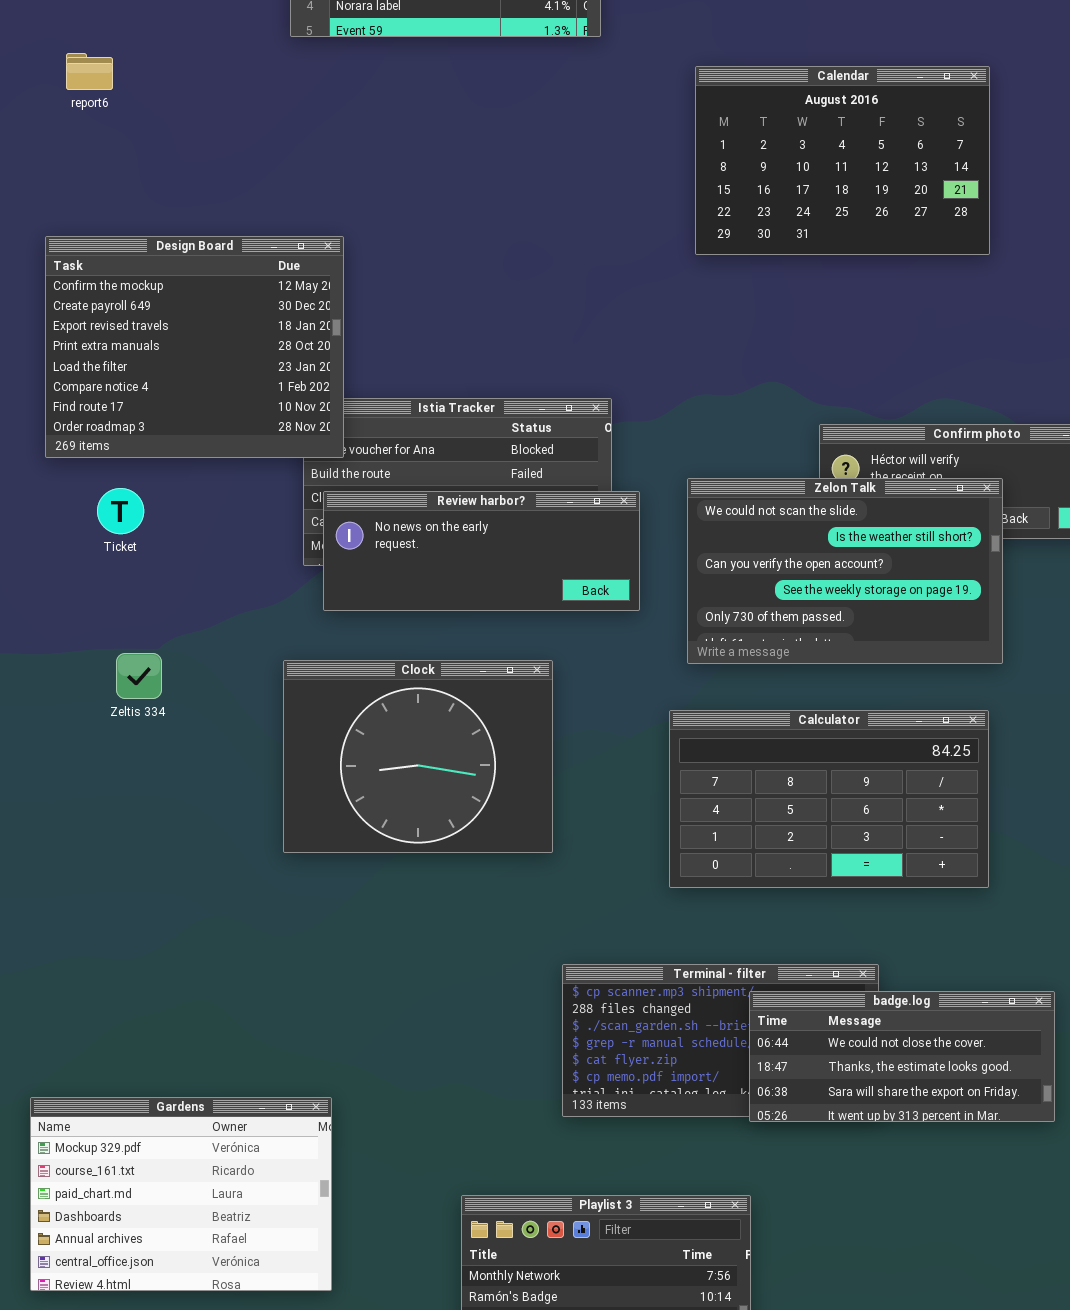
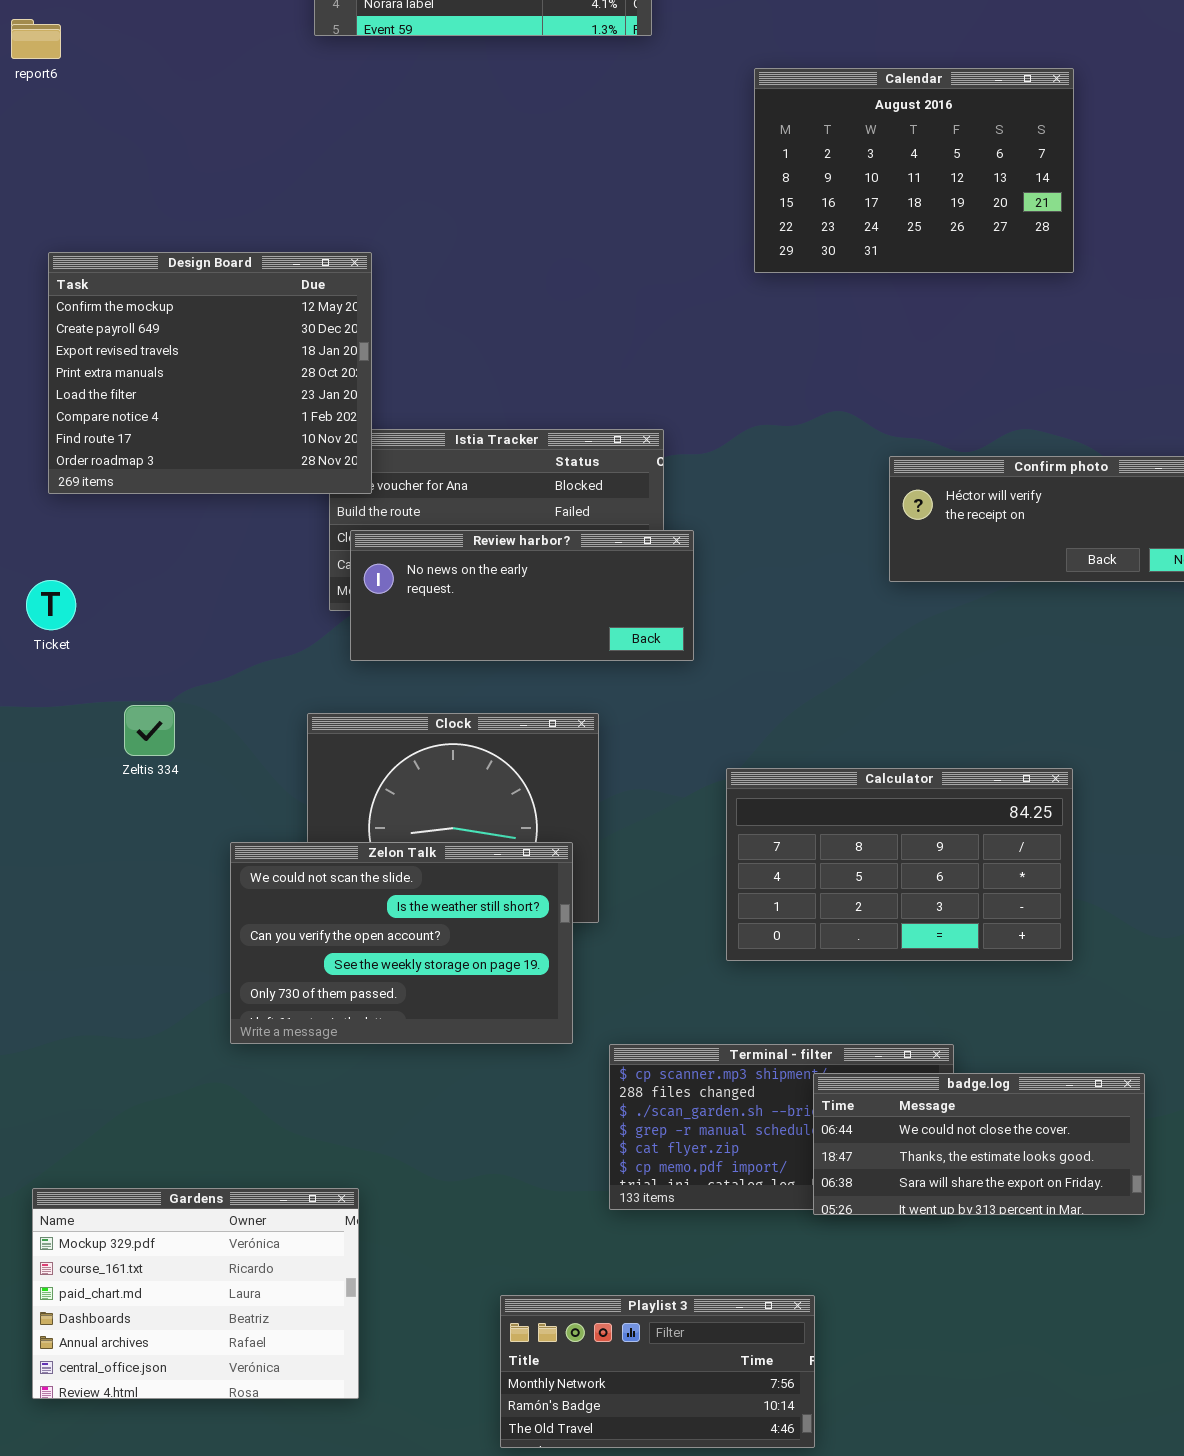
report6: [66,53,113,90] -> [11,19,61,59], moved
Zelon Talk: [687,478,1003,664] -> [230,842,573,1044], moved
Ticket: [97,488,144,534] -> [26,580,76,630], moved

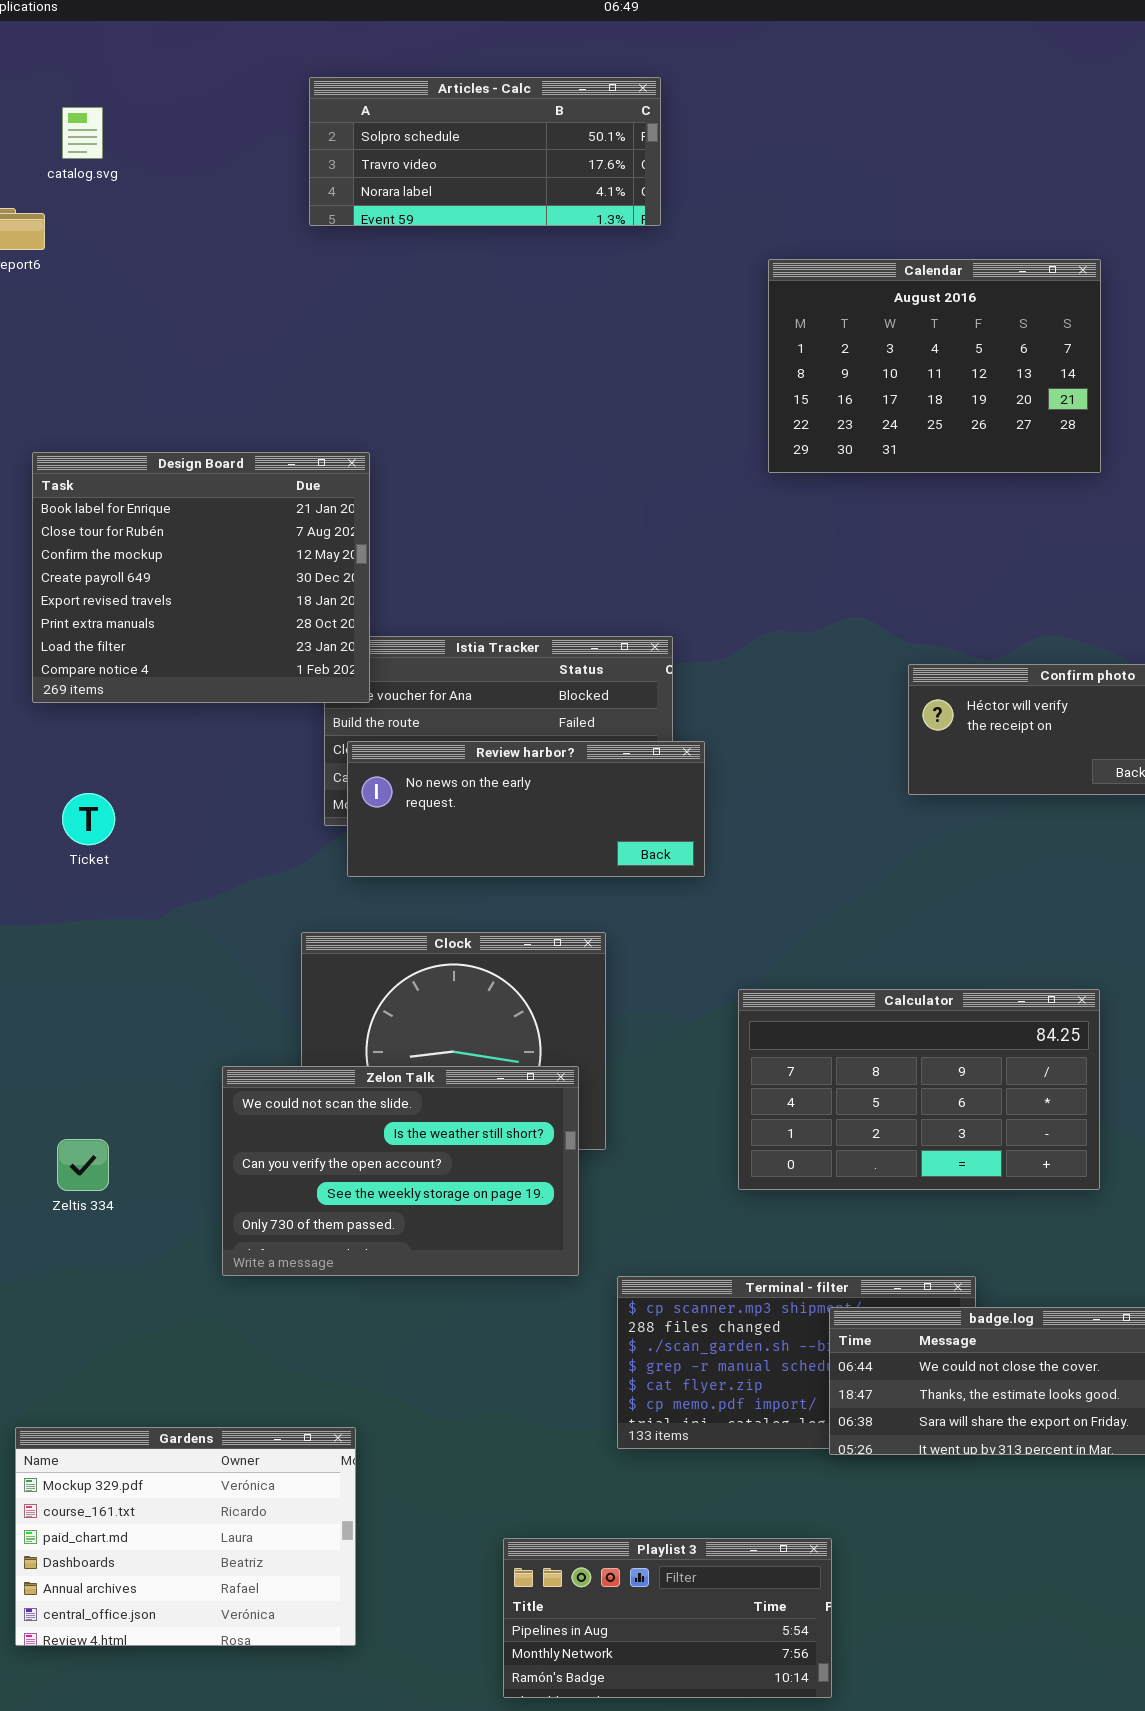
Design Board: [48,252,372,494] -> [32,452,370,703], scrolled up 2 rows
Ticket: [26,580,76,630] -> [62,793,115,845], moved
Zeltis 334: [124,705,175,756] -> [57,1139,109,1191], moved
Playlist 3: [500,1295,815,1448] -> [503,1538,832,1698], scrolled up 1 row

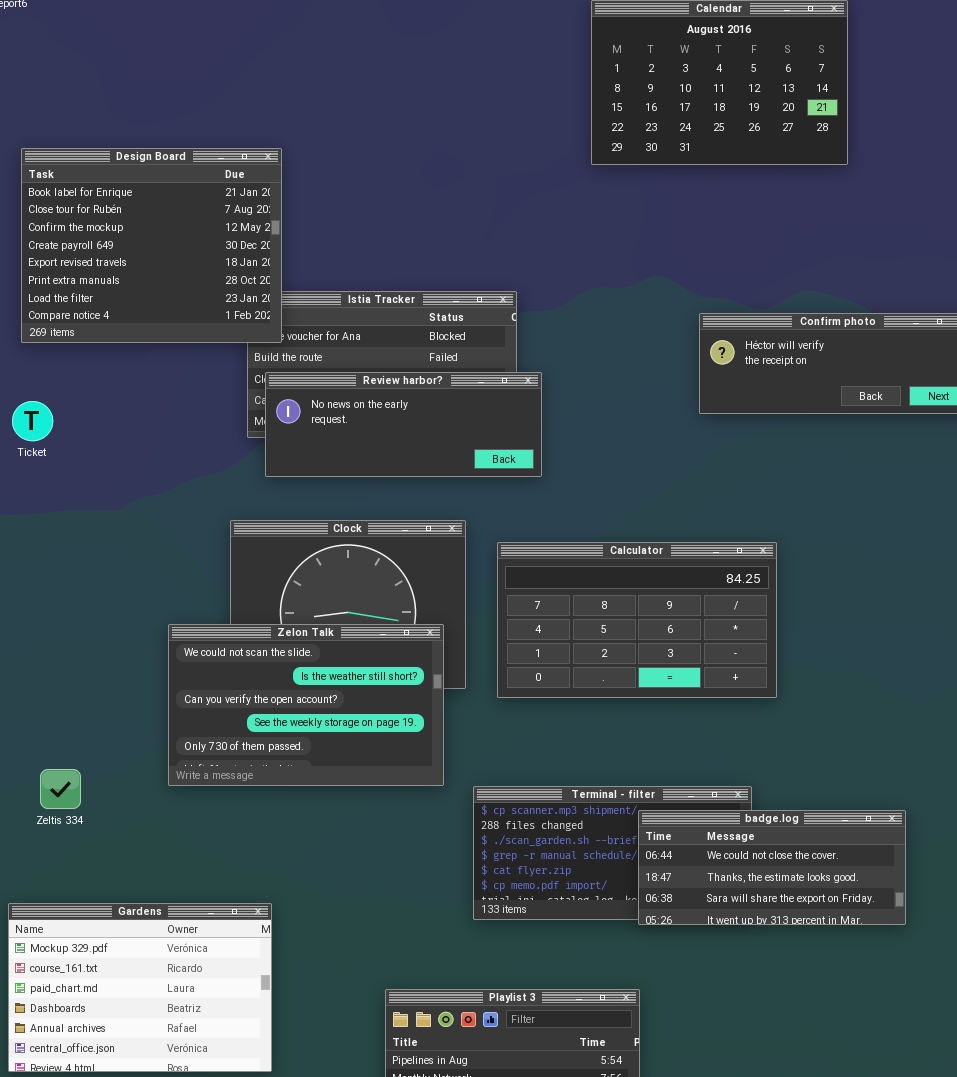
Ticket: [62,793,115,845] -> [12,401,53,441], moved
Calculator: [738,989,1100,1190] -> [497,542,777,698], moved
Zeltis 334: [57,1139,109,1191] -> [40,769,81,809], moved

